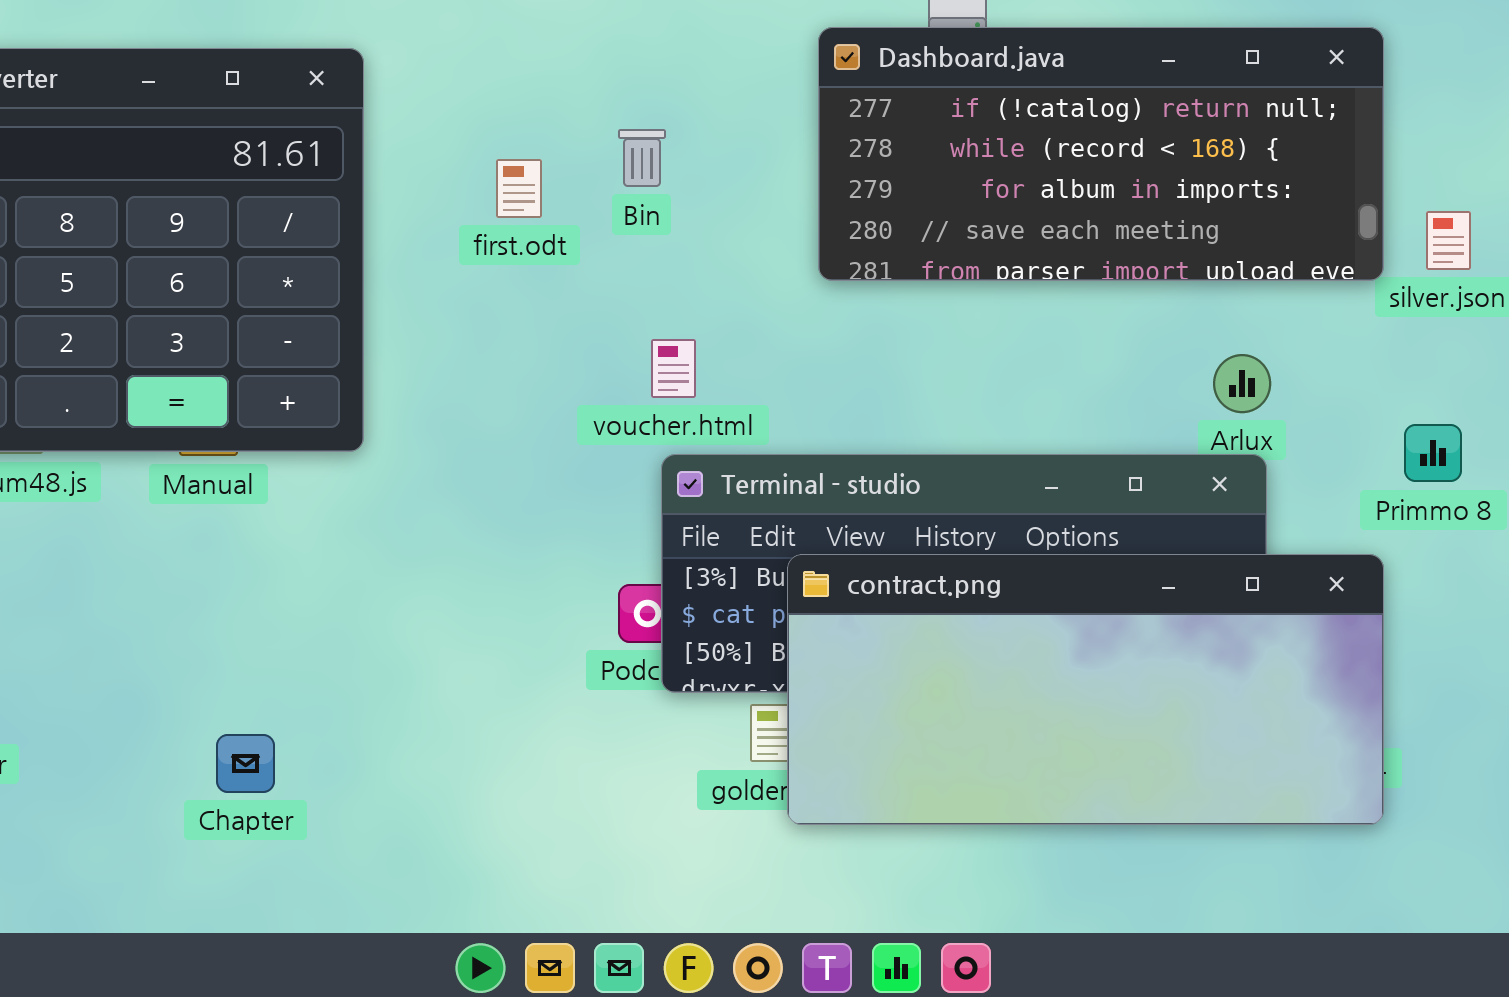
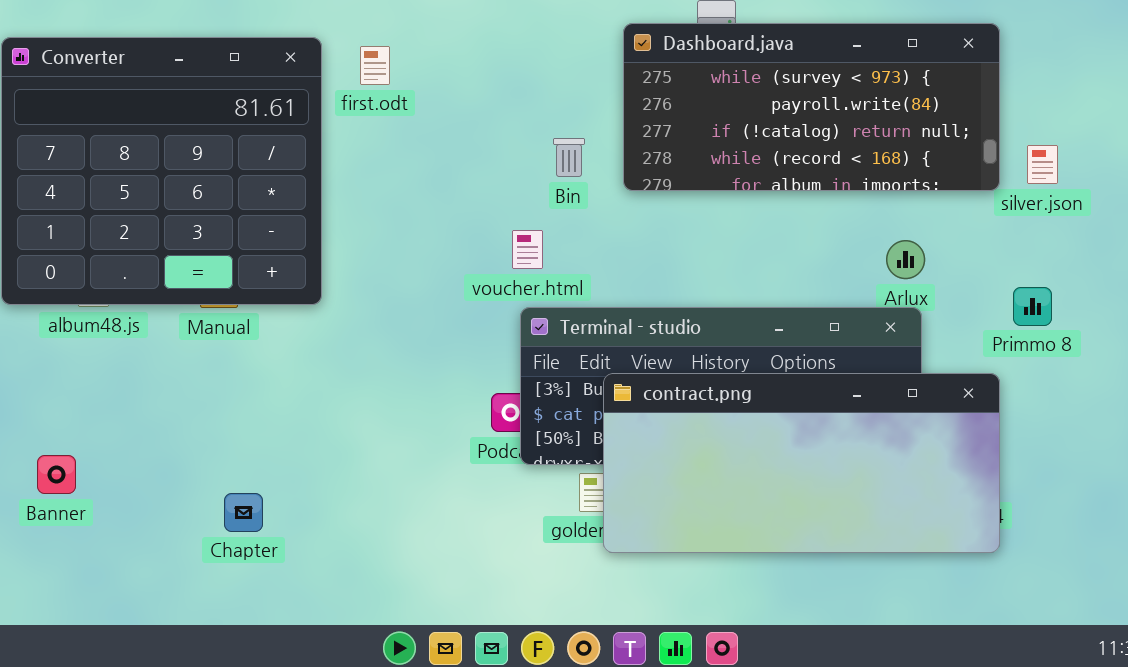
Dashboard.java: [818,27,1384,281] -> [623,23,1000,191], scrolled up 2 rows
Bin: [618,129,666,187] -> [553,138,585,177], moved
first.odt: [496,159,542,218] -> [360,46,390,85], moved

